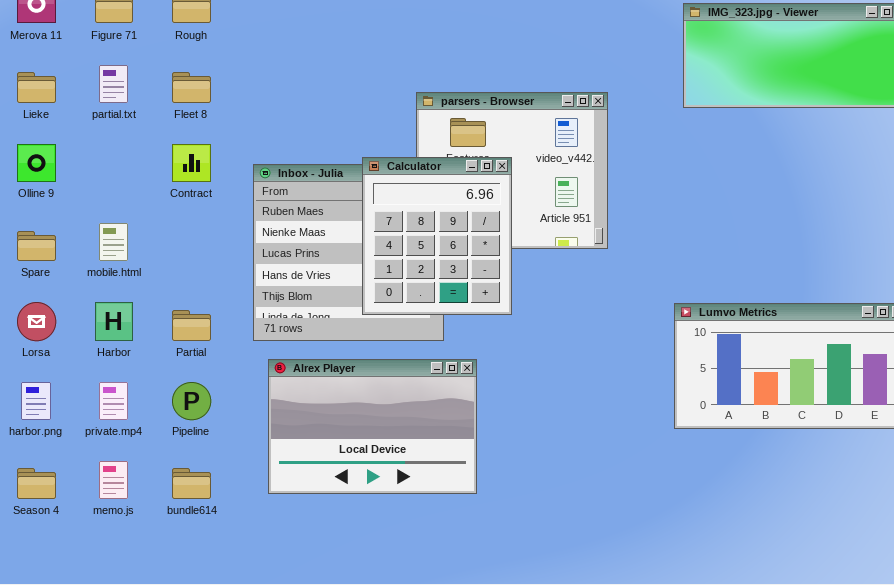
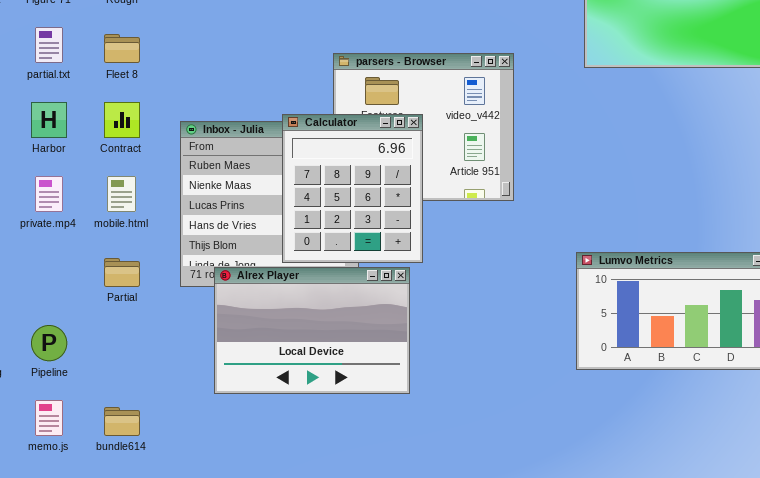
mobile.html: [99,223,128,261] -> [107,176,136,212], moved
Harbor: [95,302,133,341] -> [31,102,67,138], moved
Alrex Player: [268,359,477,494] -> [214,267,410,394], moved
private.mp4: [99,382,128,420] -> [35,176,63,212], moved
Pipeline: [172,382,211,420] -> [31,325,67,361], moved

